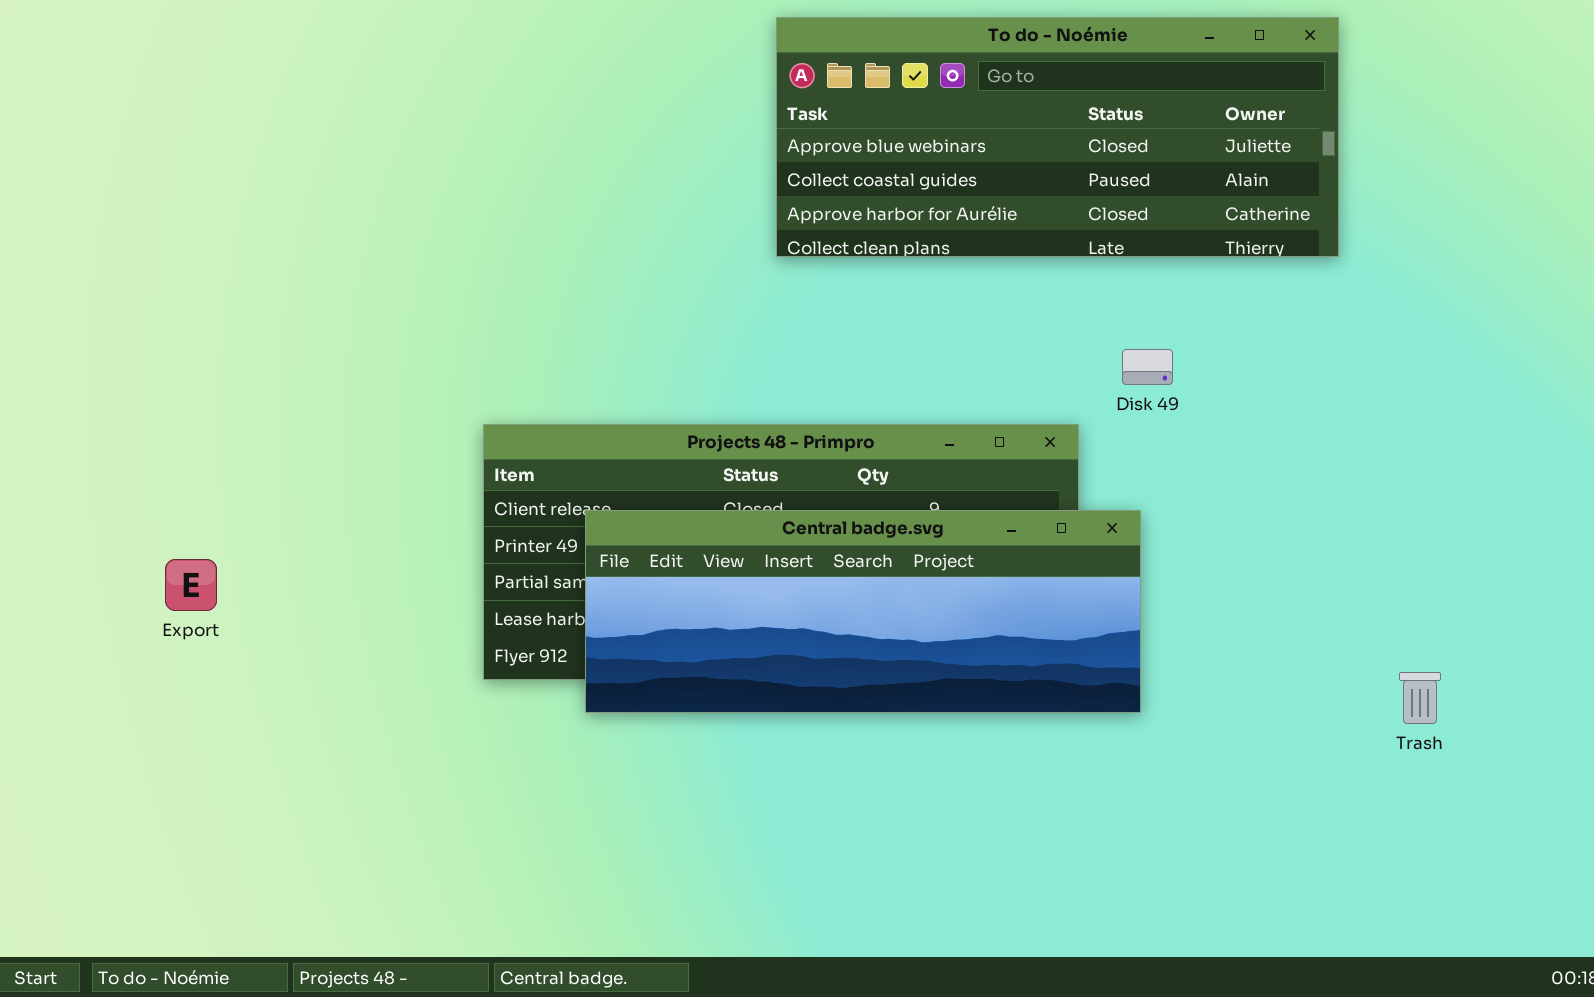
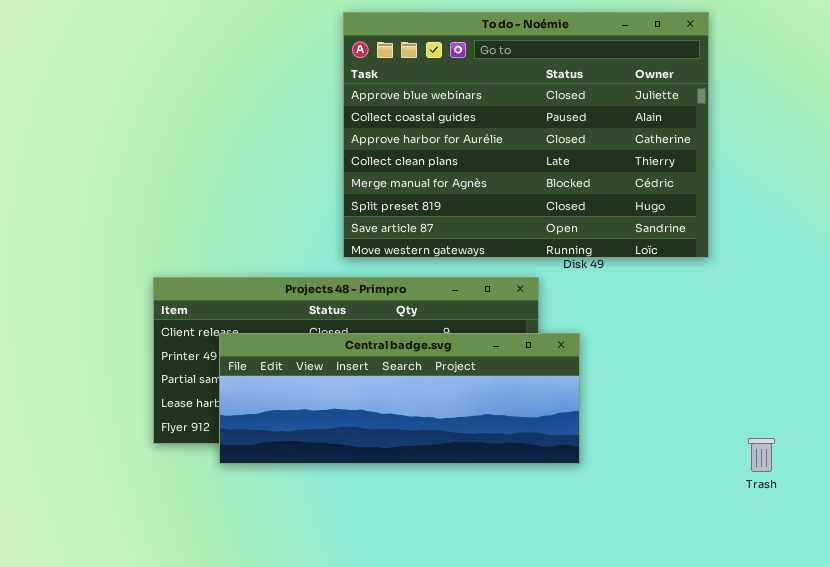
To do - Noémie: [776,17,1339,257] -> [343,12,709,258], resized

